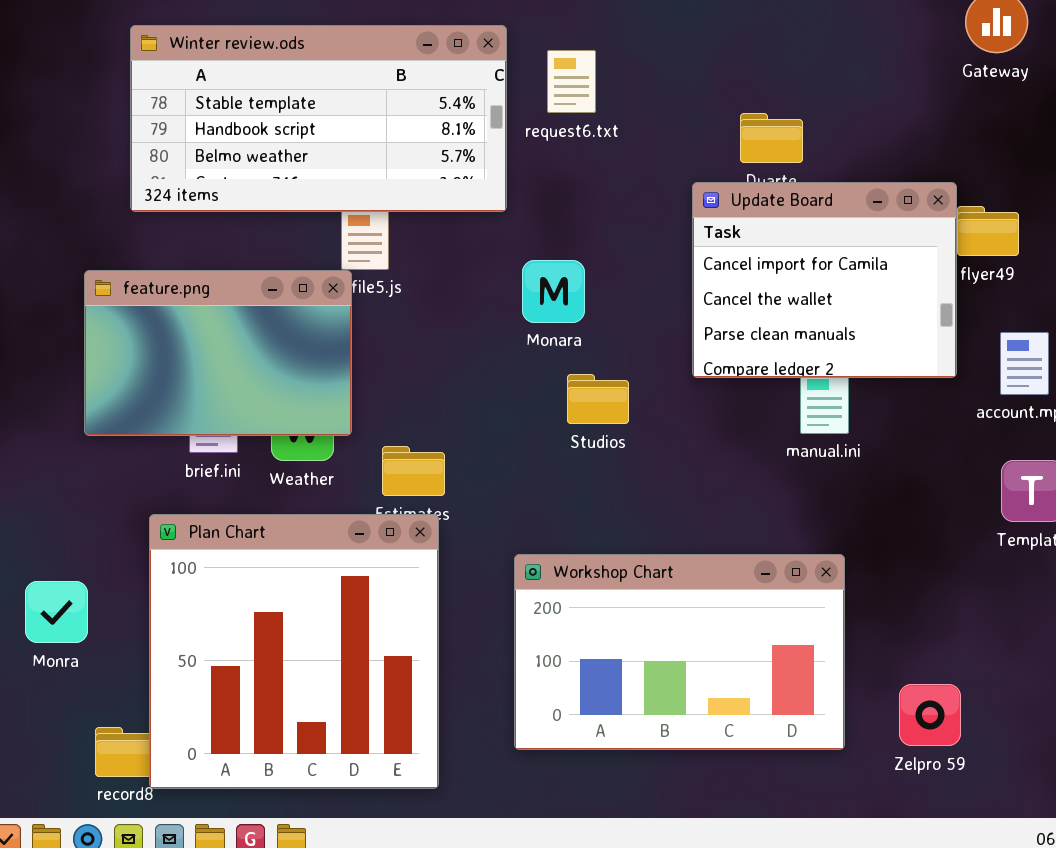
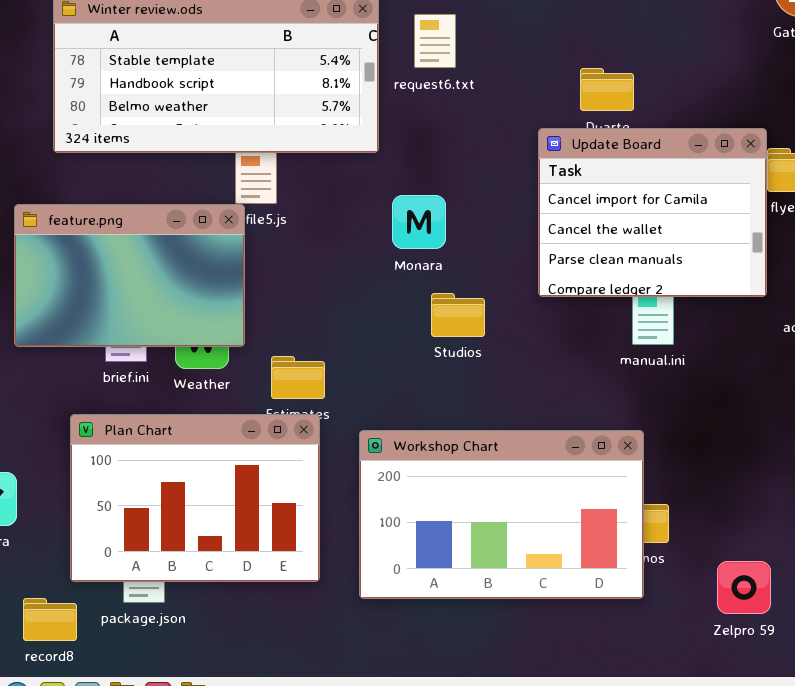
Plan Chart: [149,514,439,789] -> [70,414,320,582], resized
Workshop Chart: [514,554,845,750] -> [359,430,644,599], moved

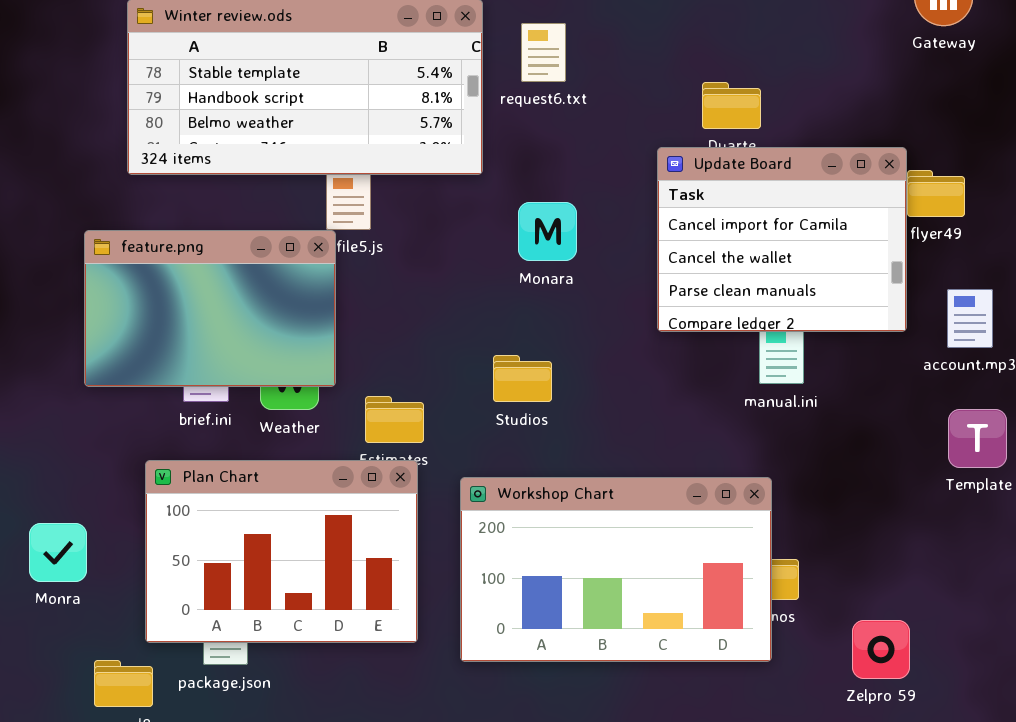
Monara: [392,195,446,249] -> [518,202,577,261], moved
Studios: [431,293,485,337] -> [493,355,552,402], moved

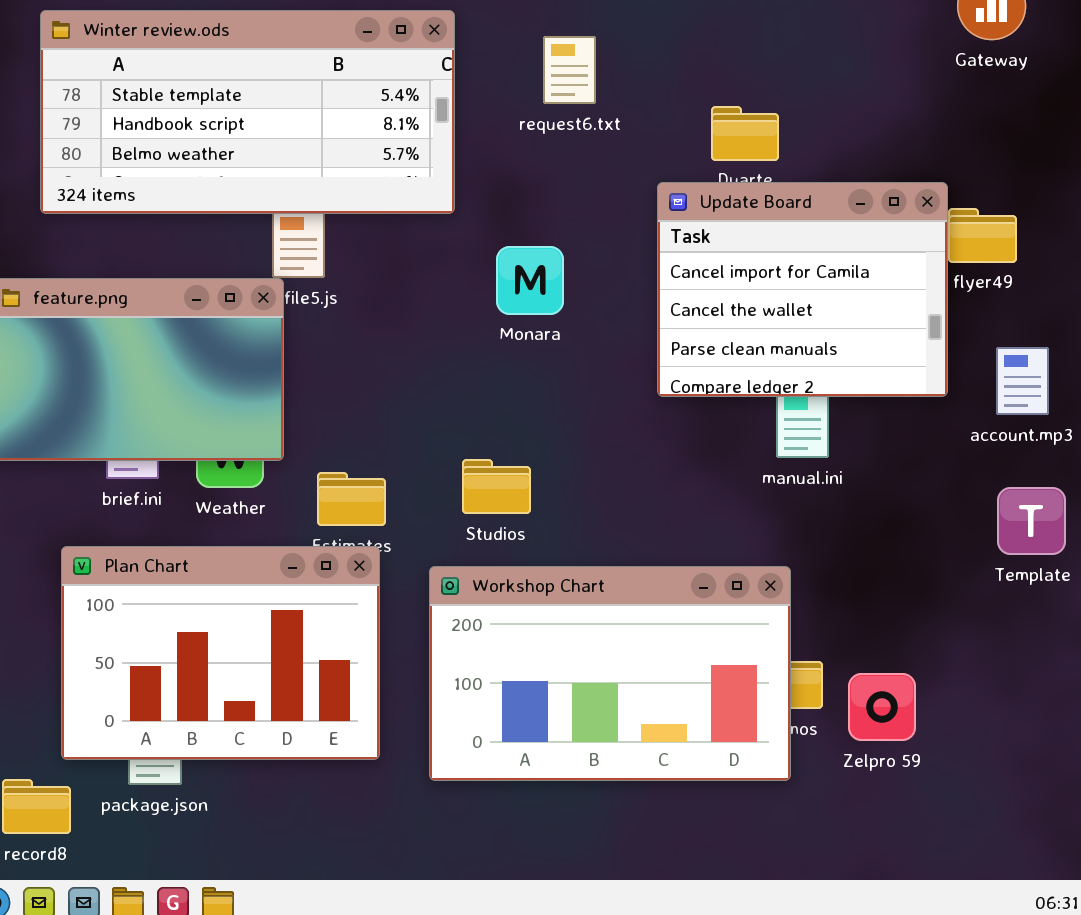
request6.txt: [521,23,566,82] -> [543,36,596,104], moved
Studios: [493,355,552,402] -> [462,459,531,514], moved
Zelpro 59: [852,620,910,679] -> [848,673,916,741], moved

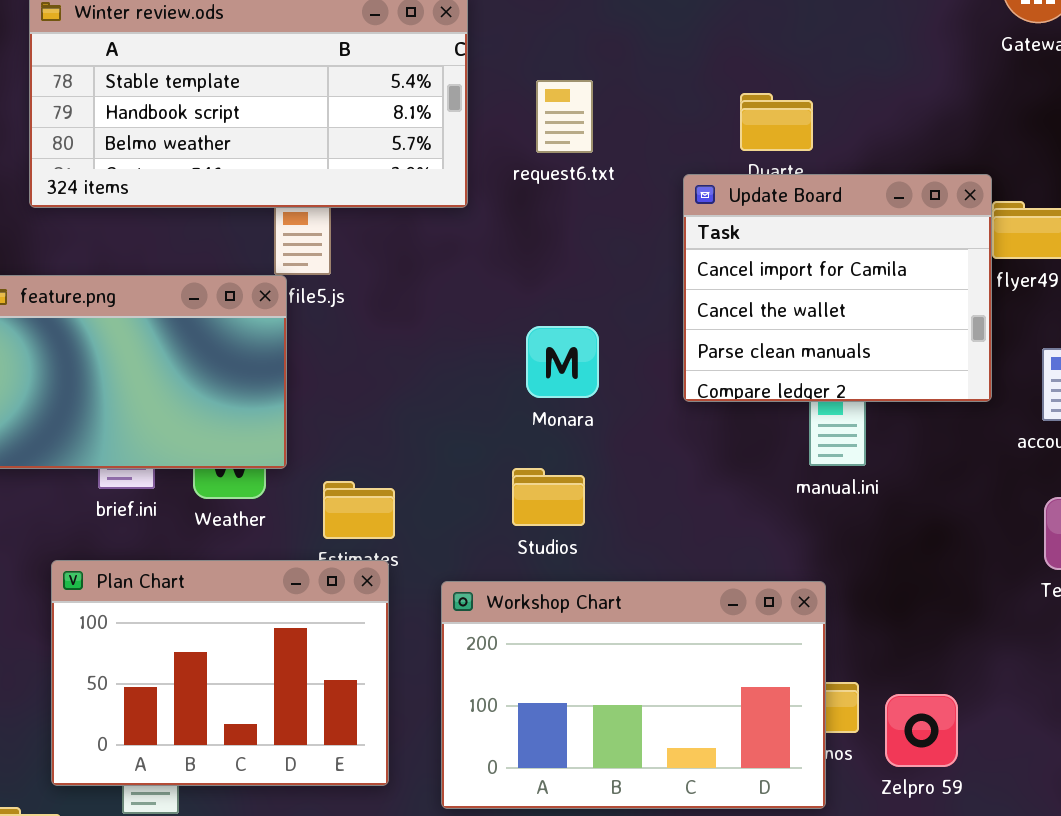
request6.txt: [543,36,596,104] -> [536,80,593,153], moved
Monara: [496,246,564,315] -> [526,326,599,398], moved
Studios: [462,459,531,514] -> [512,468,585,526], moved

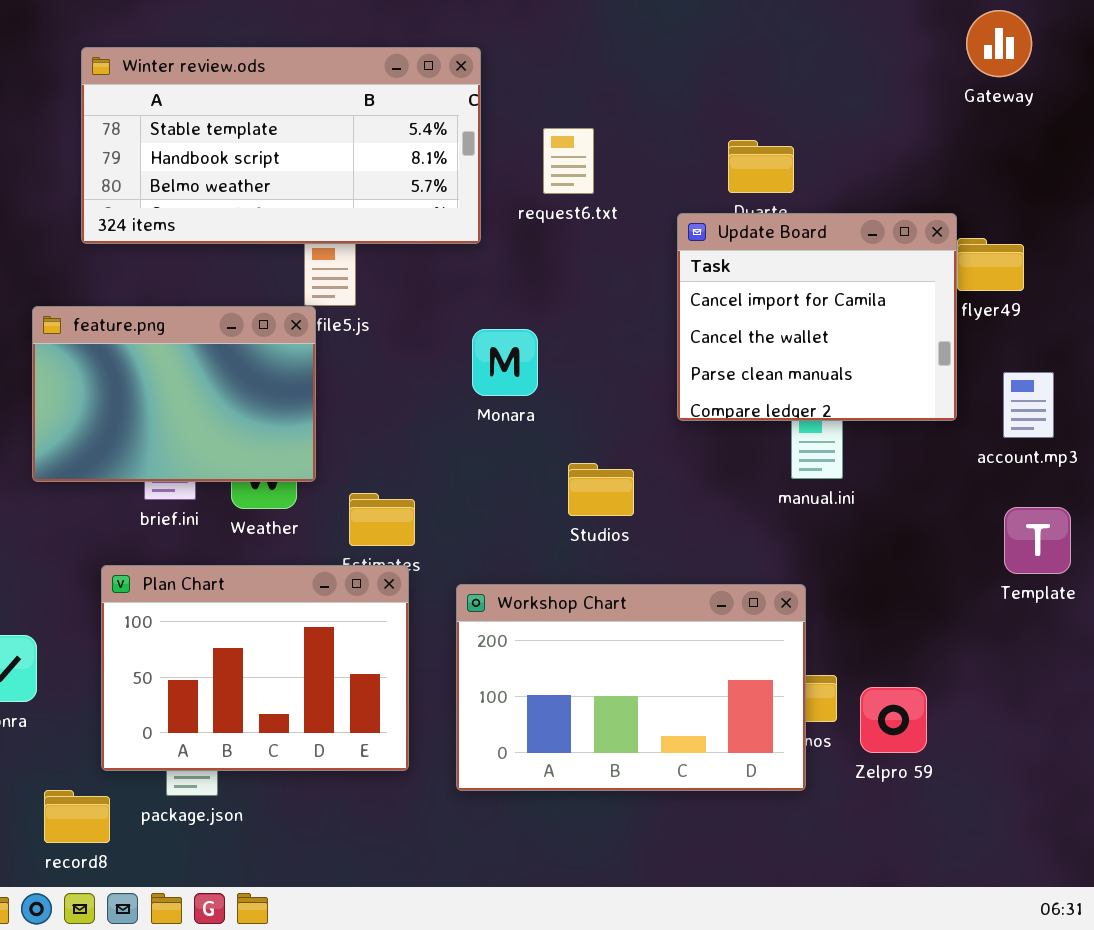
Monara: [526,326,599,398] -> [472,329,538,396], moved
Studios: [512,468,585,526] -> [568,463,634,516], moved

